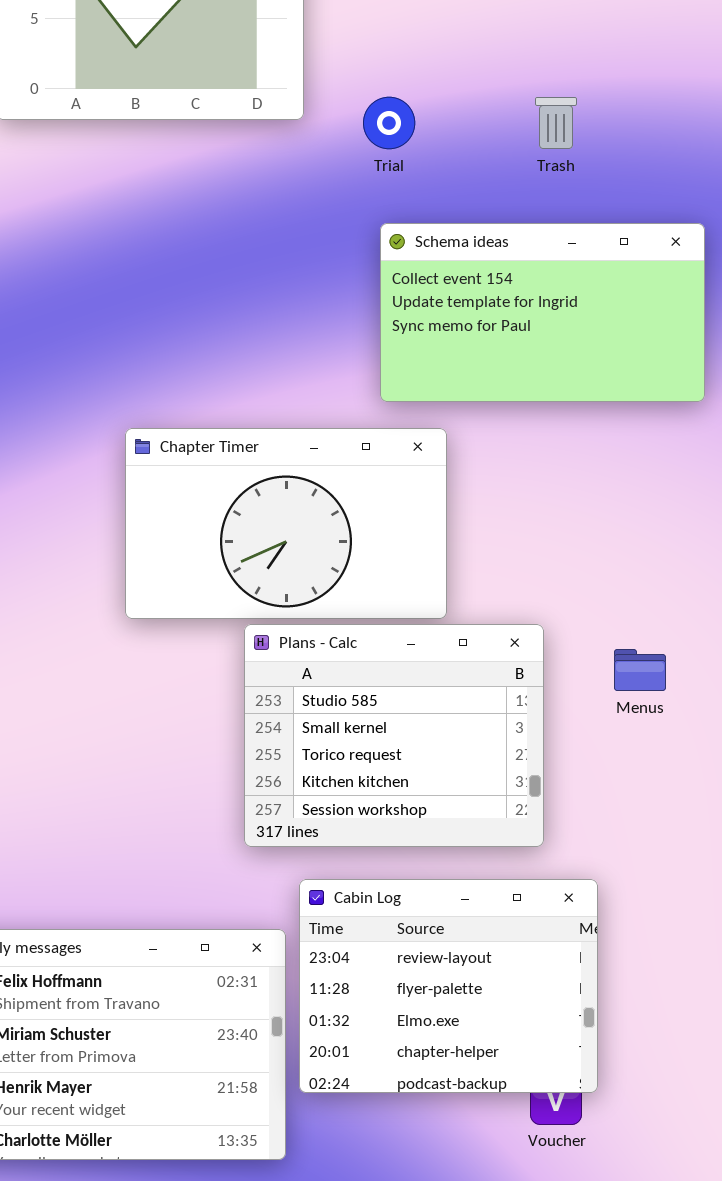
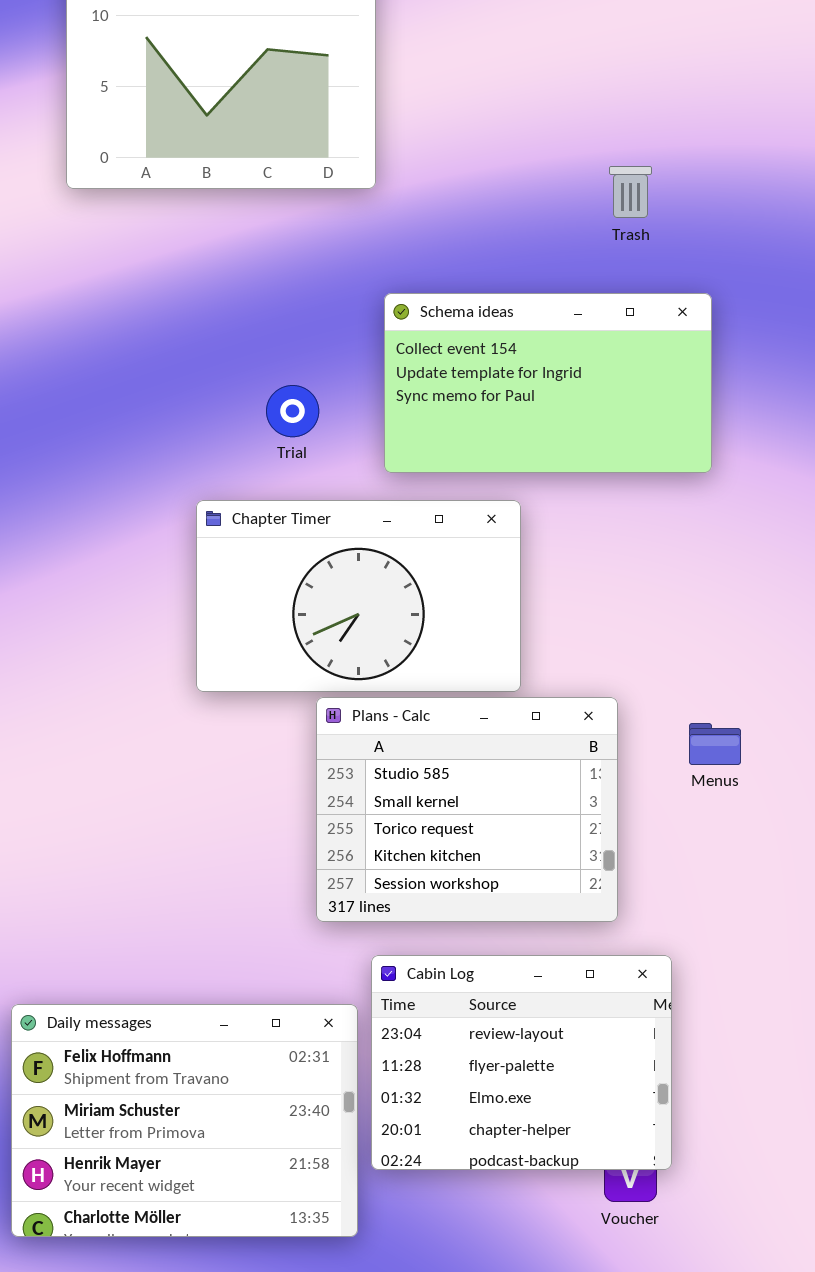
Trial: [363,97,415,149] -> [266,385,319,437], moved
Schema ideas: [380,223,705,402] -> [384,293,712,473], moved

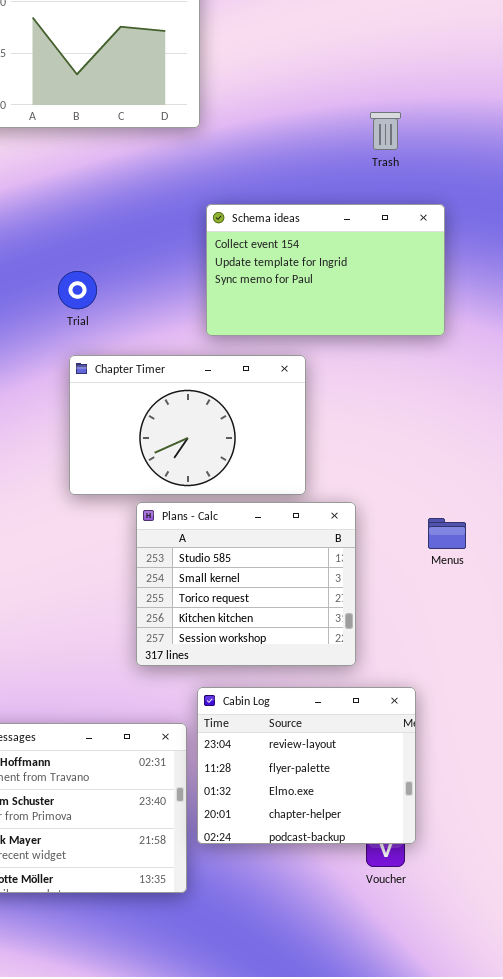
Trial: [266,385,319,437] -> [58,271,97,309], moved
Plans - Calc: [316,697,618,922] -> [136,502,356,666], moved

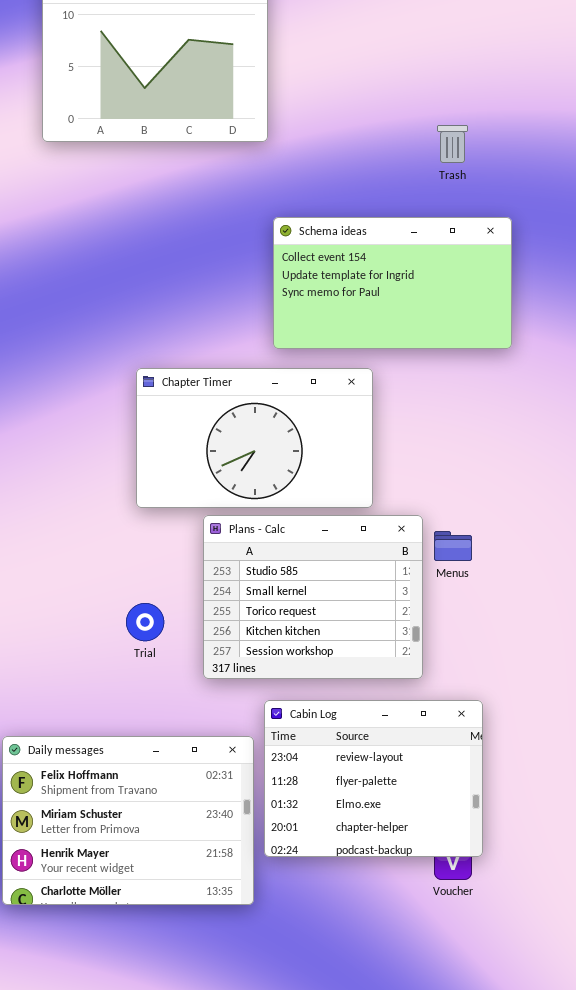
Trial: [58,271,97,309] -> [126,603,164,641], moved
Menus: [428,518,466,549] -> [434,531,472,561], moved

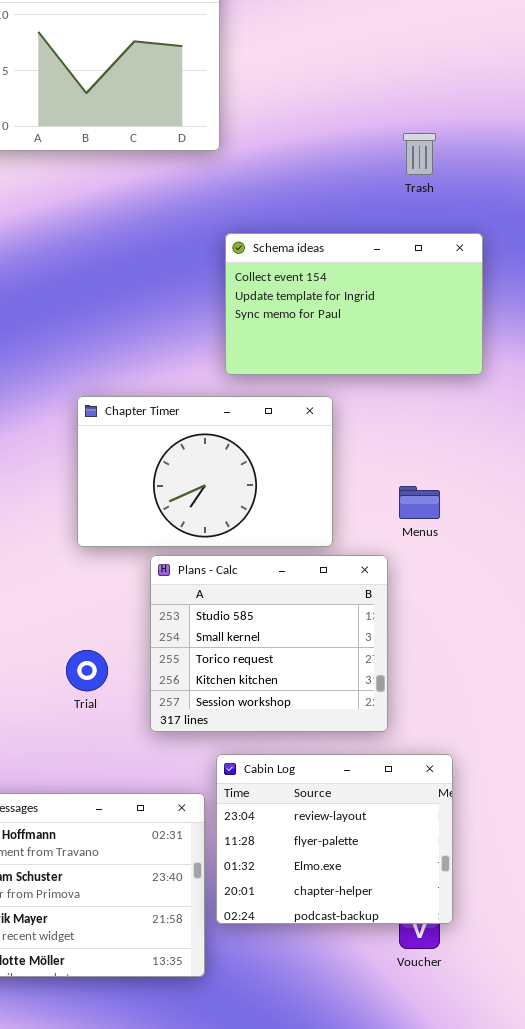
Menus: [434,531,472,561] -> [399,486,440,519], moved

